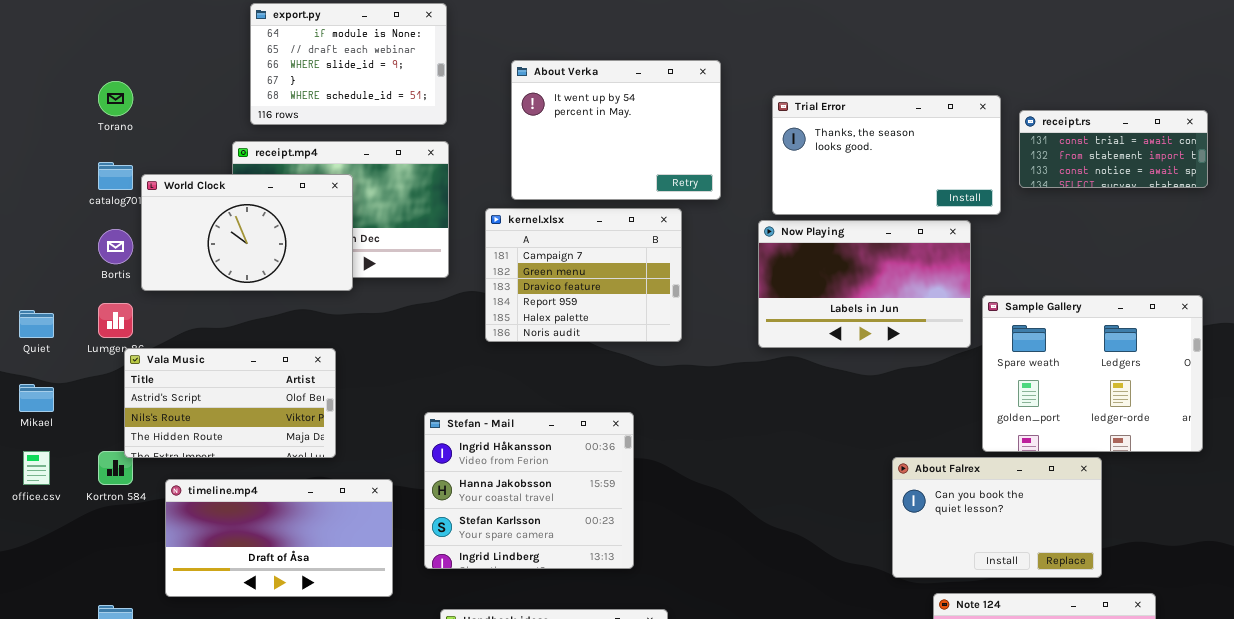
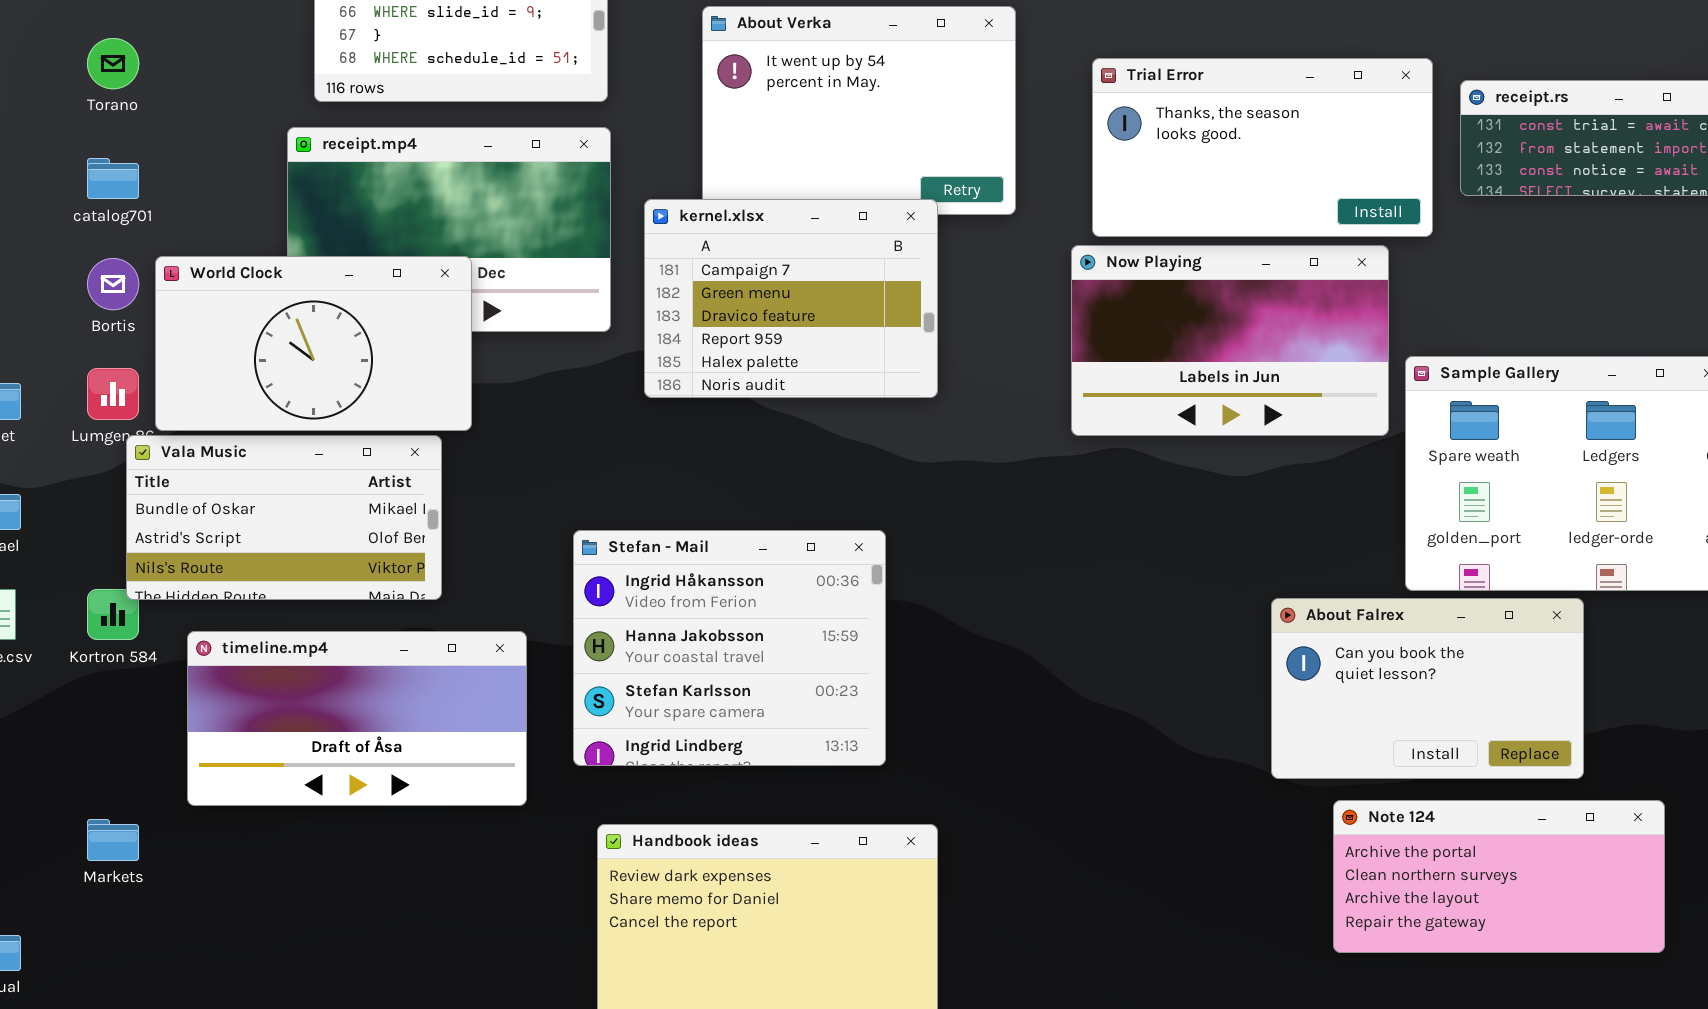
World Clock: [141,174,353,291] -> [155,256,472,431], moved
kernel.xlsx: [485,208,682,342] -> [644,199,938,398], moved
Vala Music: [124,348,336,458] -> [126,435,442,600], scrolled up 1 row

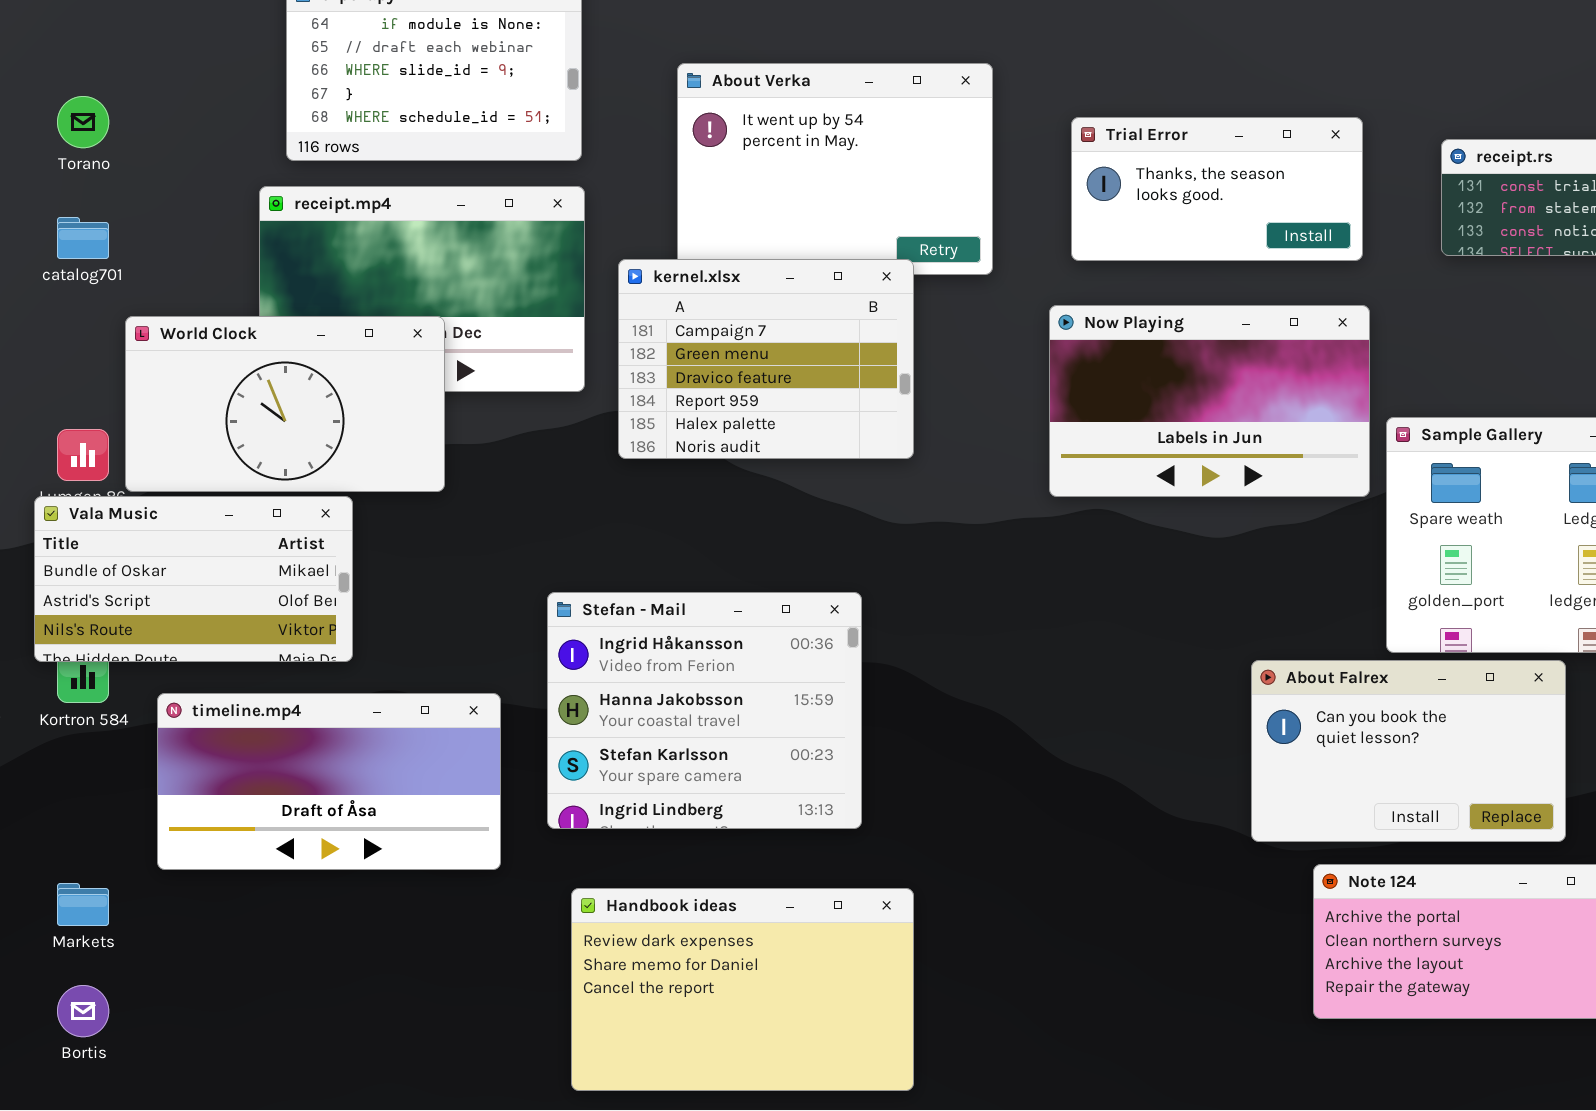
Trial Error: [1092,58,1433,237] -> [1071,117,1363,261], resized
Bortis: [87,258,139,310] -> [57,985,109,1037], moved
Vala Music: [126,435,442,600] -> [34,496,353,662], moved

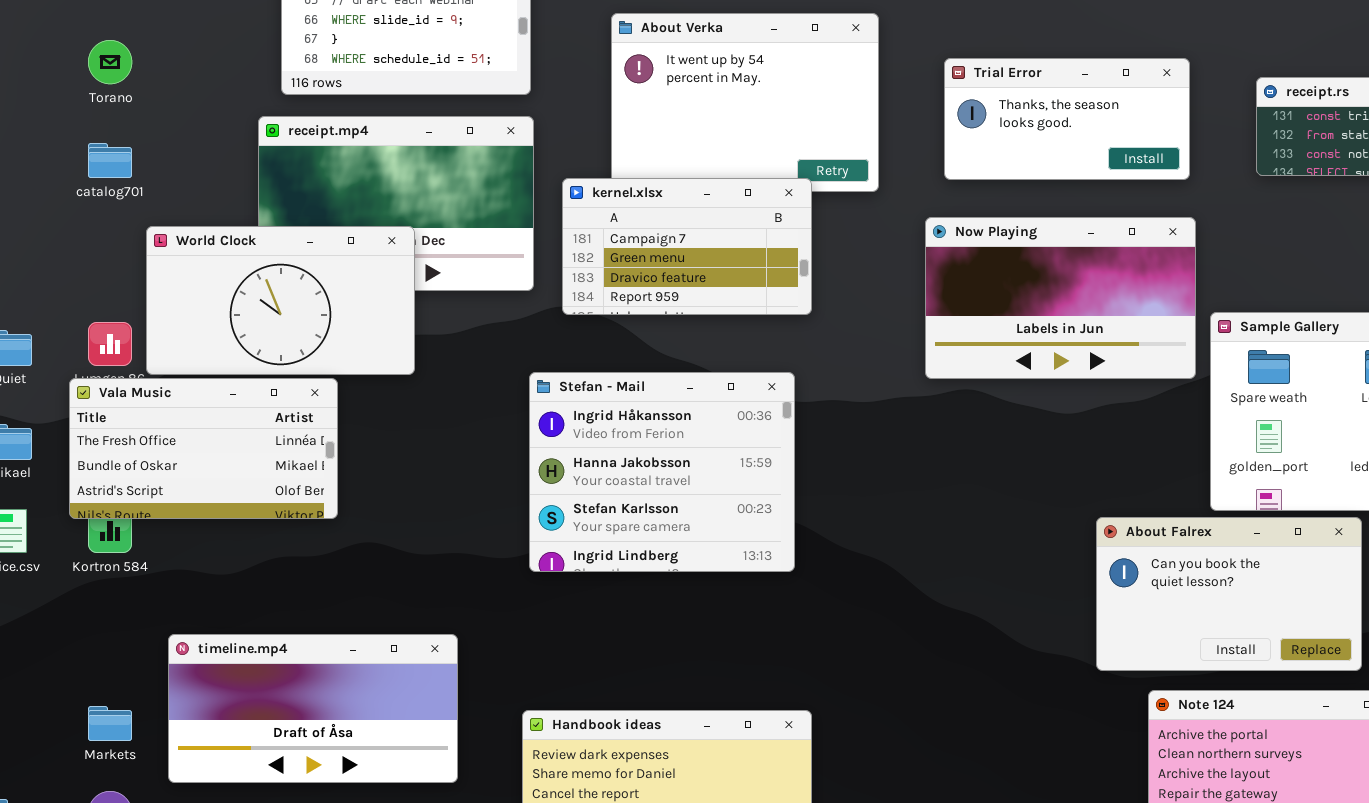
kernel.xlsx: [618,259,914,459] -> [562,178,812,315], resized
Vala Music: [34,496,353,662] -> [69,378,338,519], scrolled up 1 row
Stefan - Mail: [547,592,862,829] -> [529,372,795,572], moved
timeline.mp4: [157,693,501,870] -> [168,634,458,783], moved

